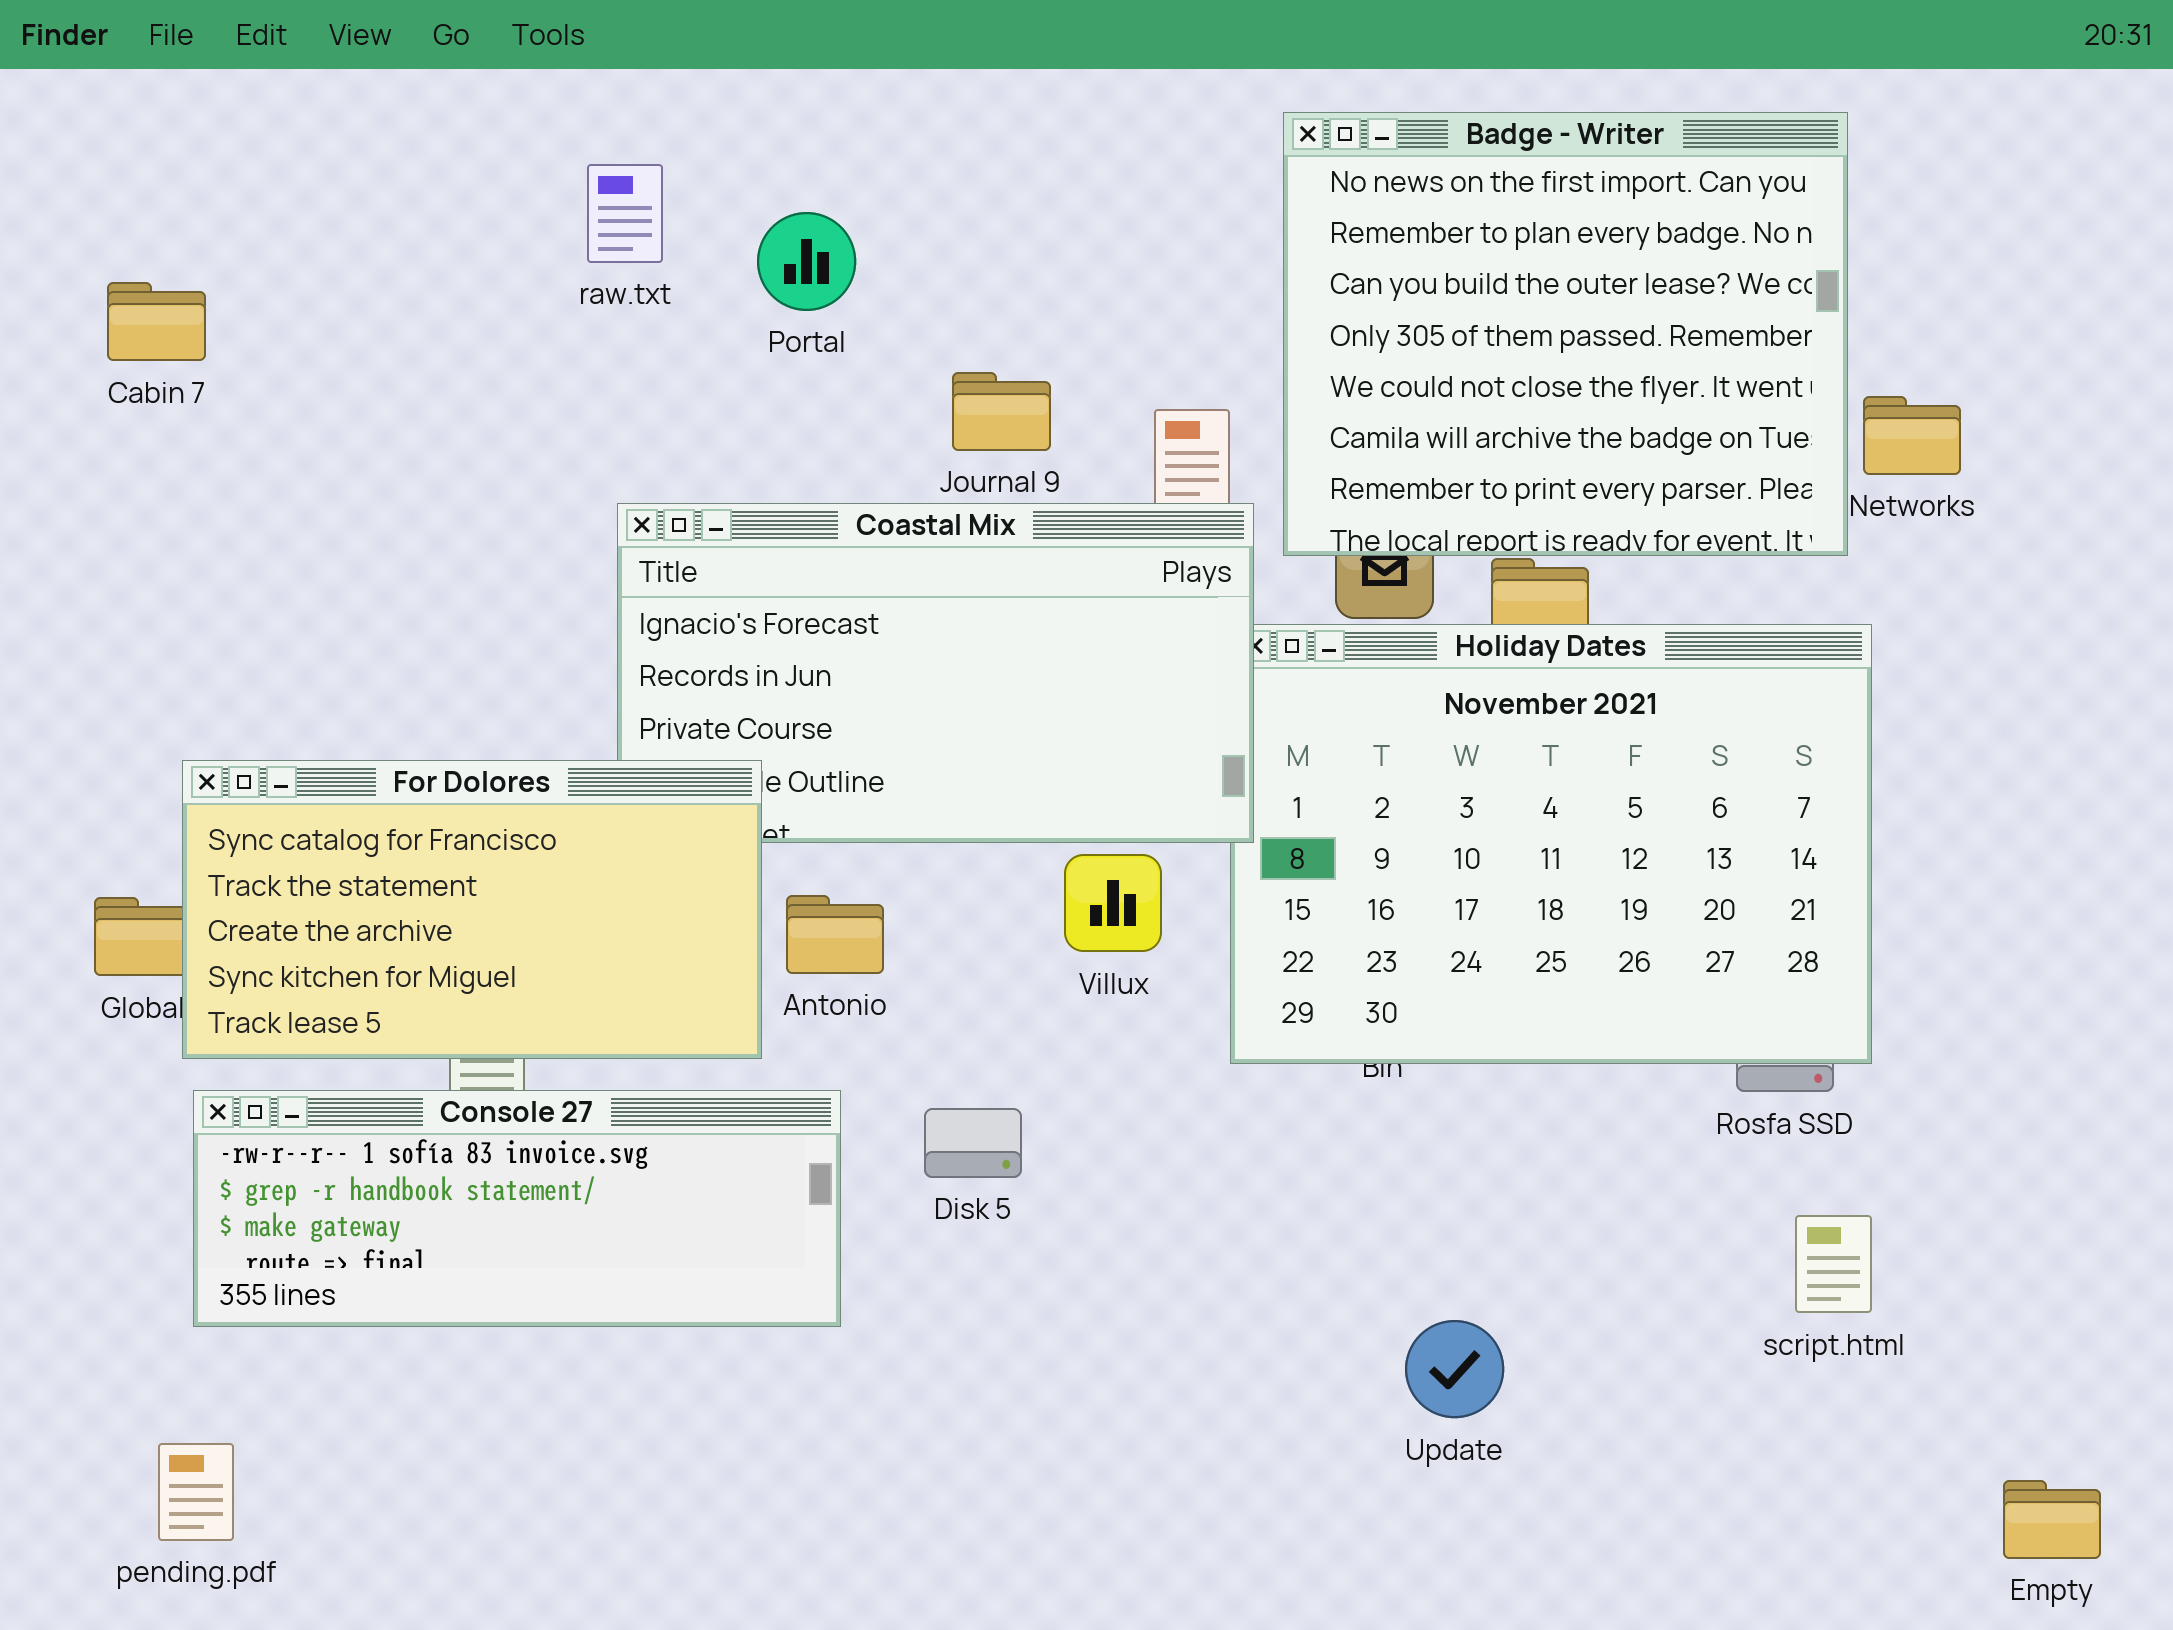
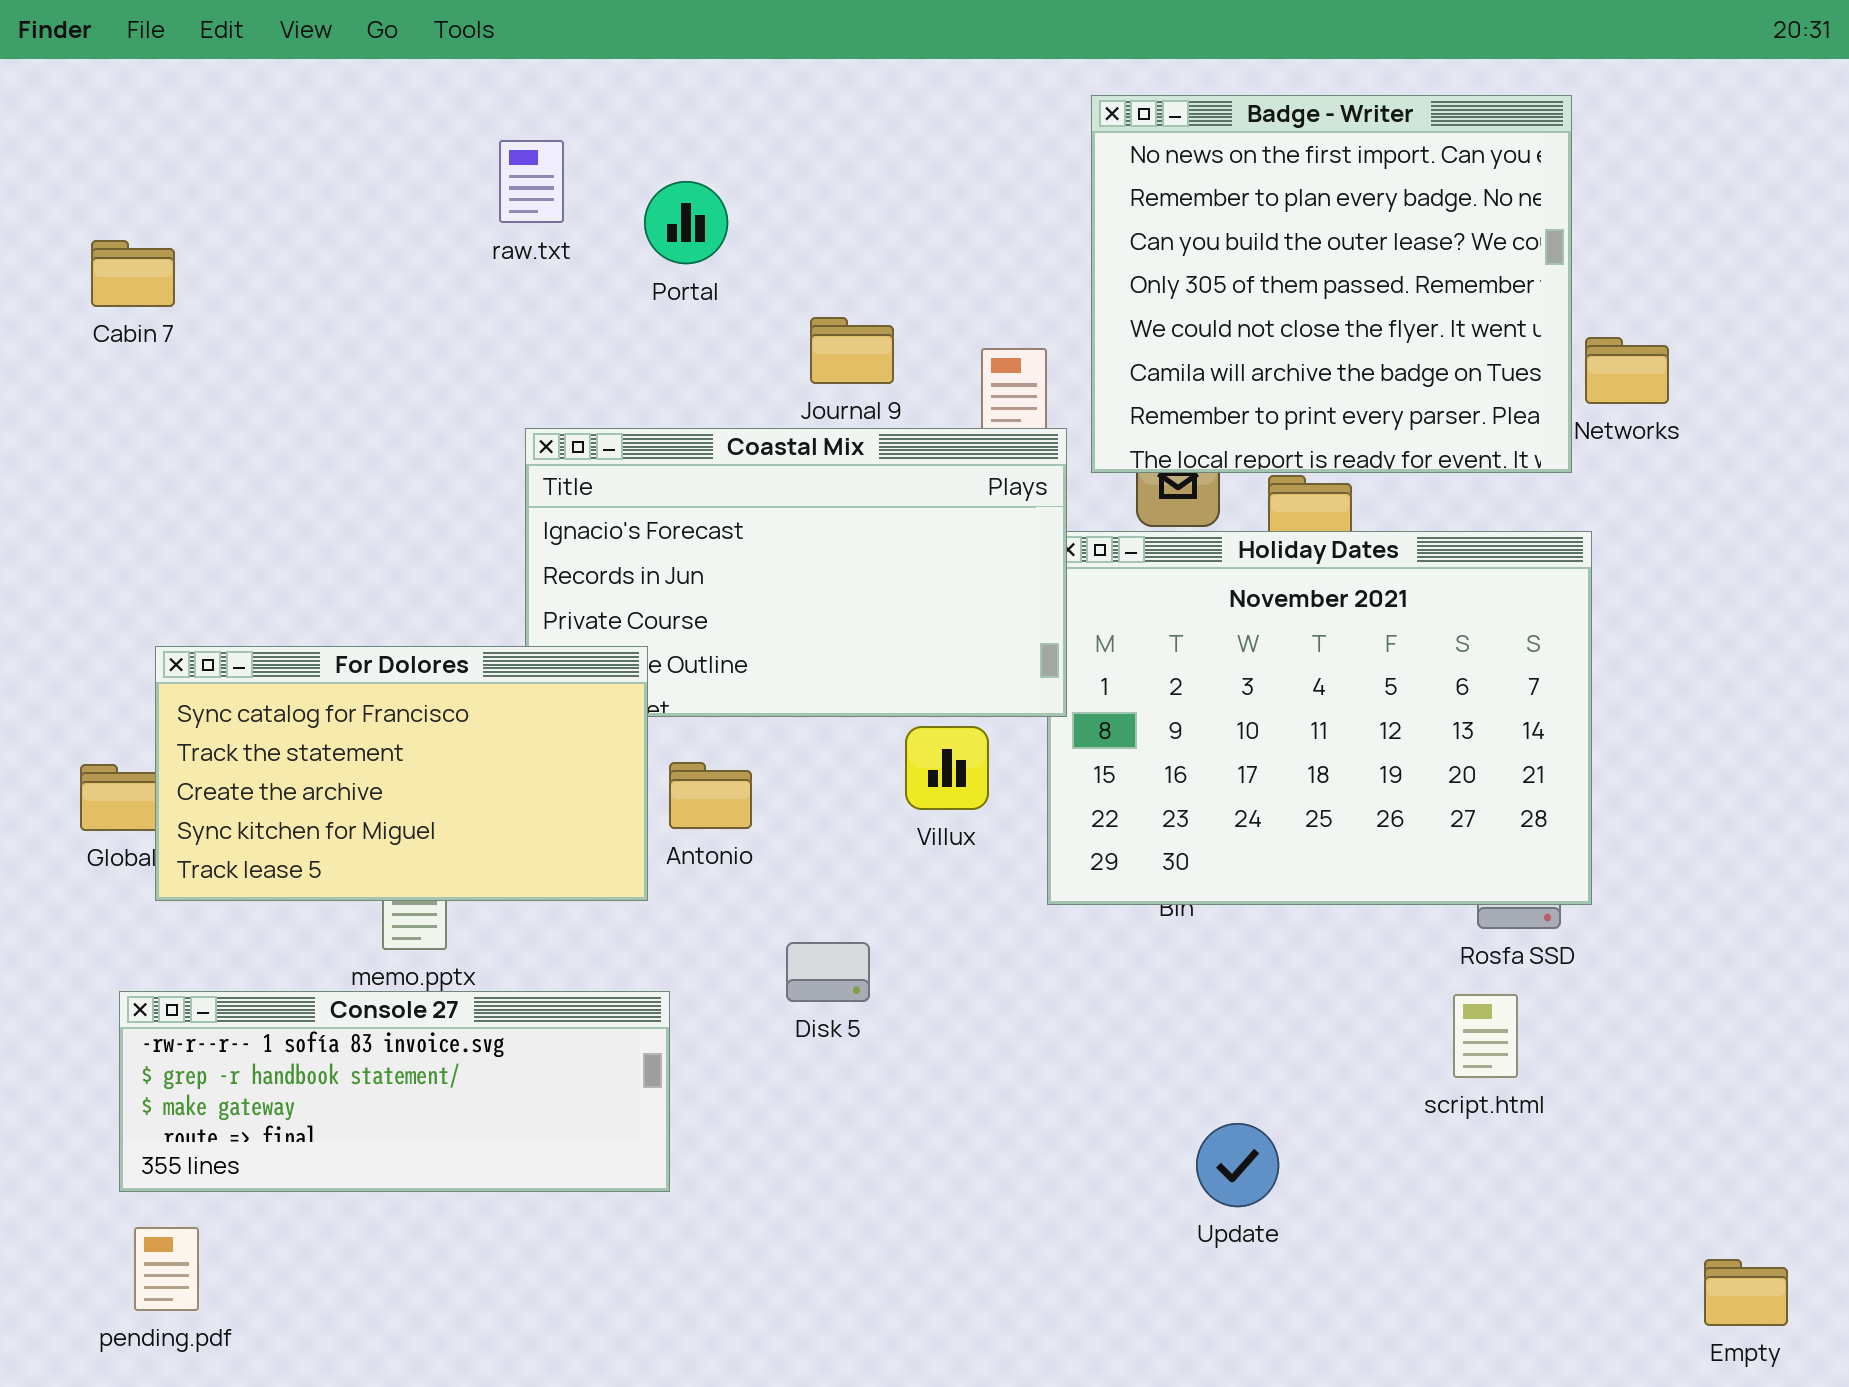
Console 27: [193,1090,841,1327] -> [119,991,670,1192], moved
script.html: [1795,1215,1872,1313] -> [1453,994,1518,1078], moved

